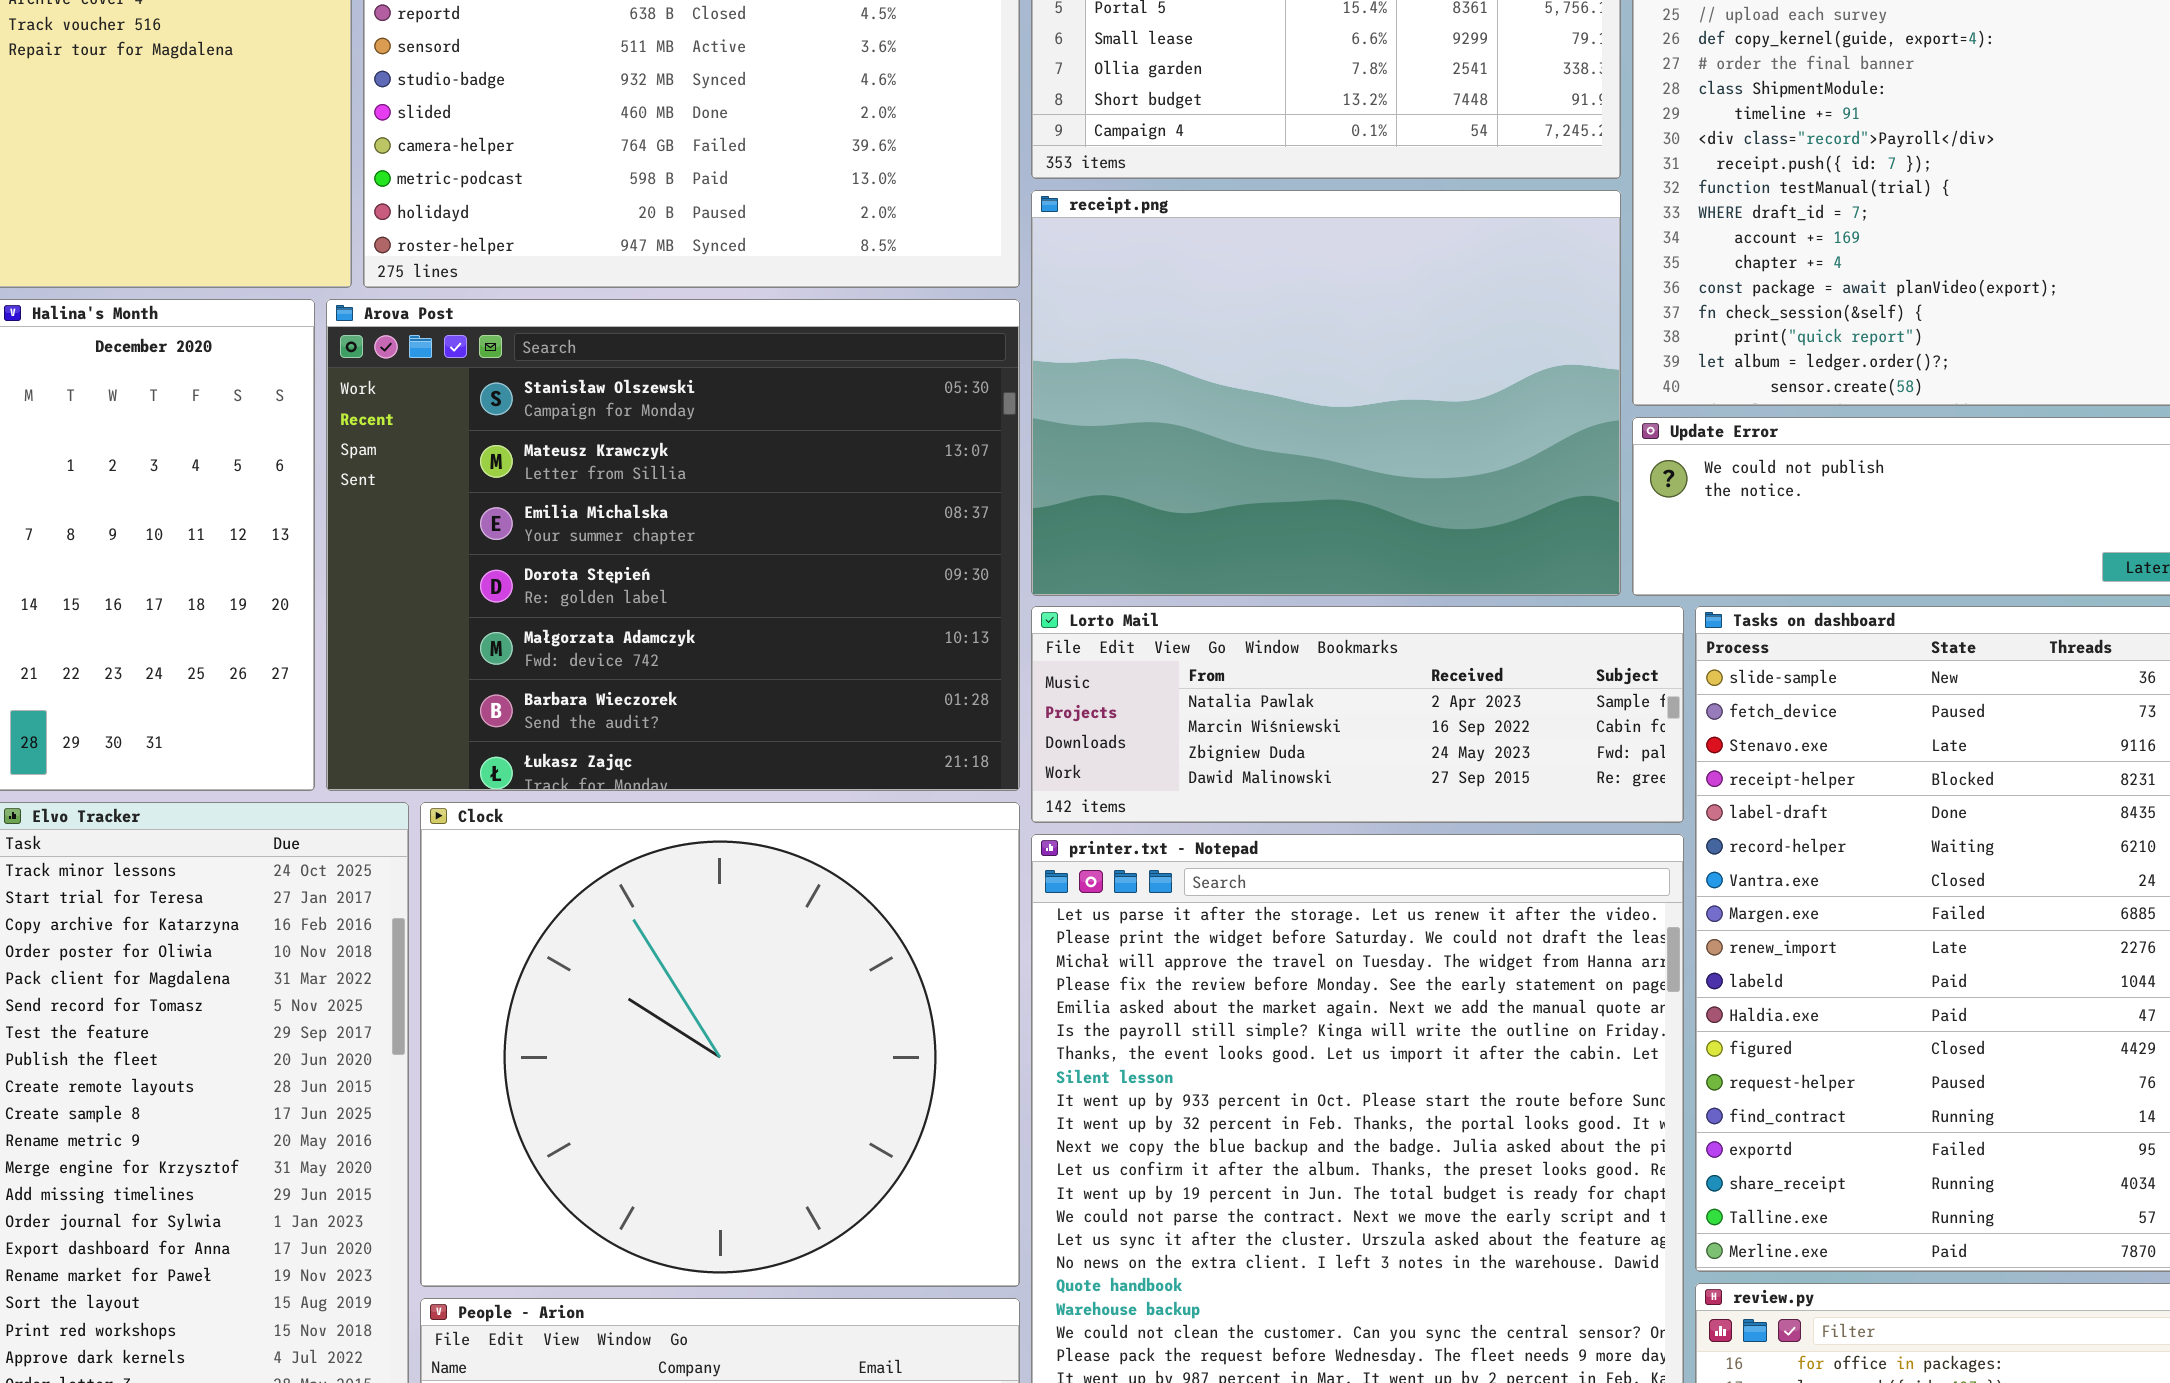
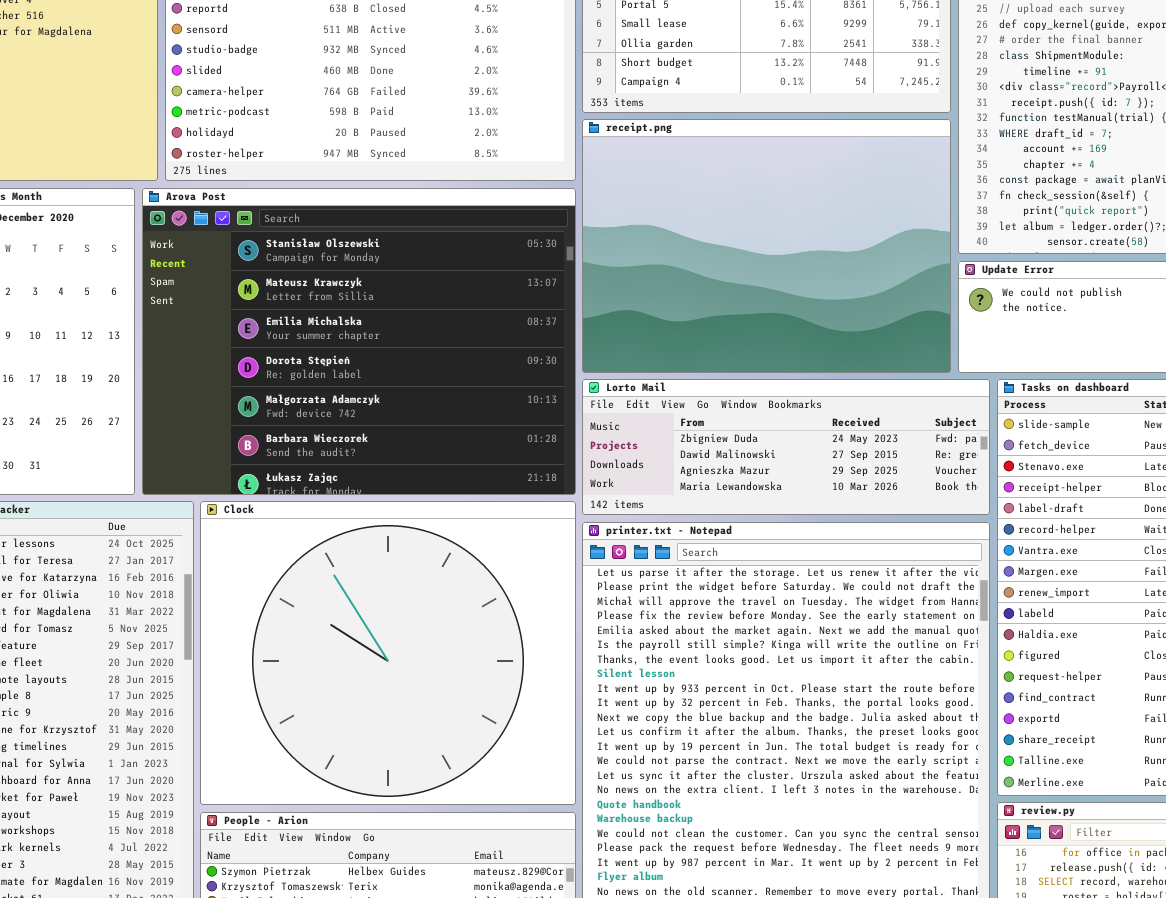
Lorto Mail: [1031,606,1684,823] -> [582,379,990,515], scrolled down 2 rows

